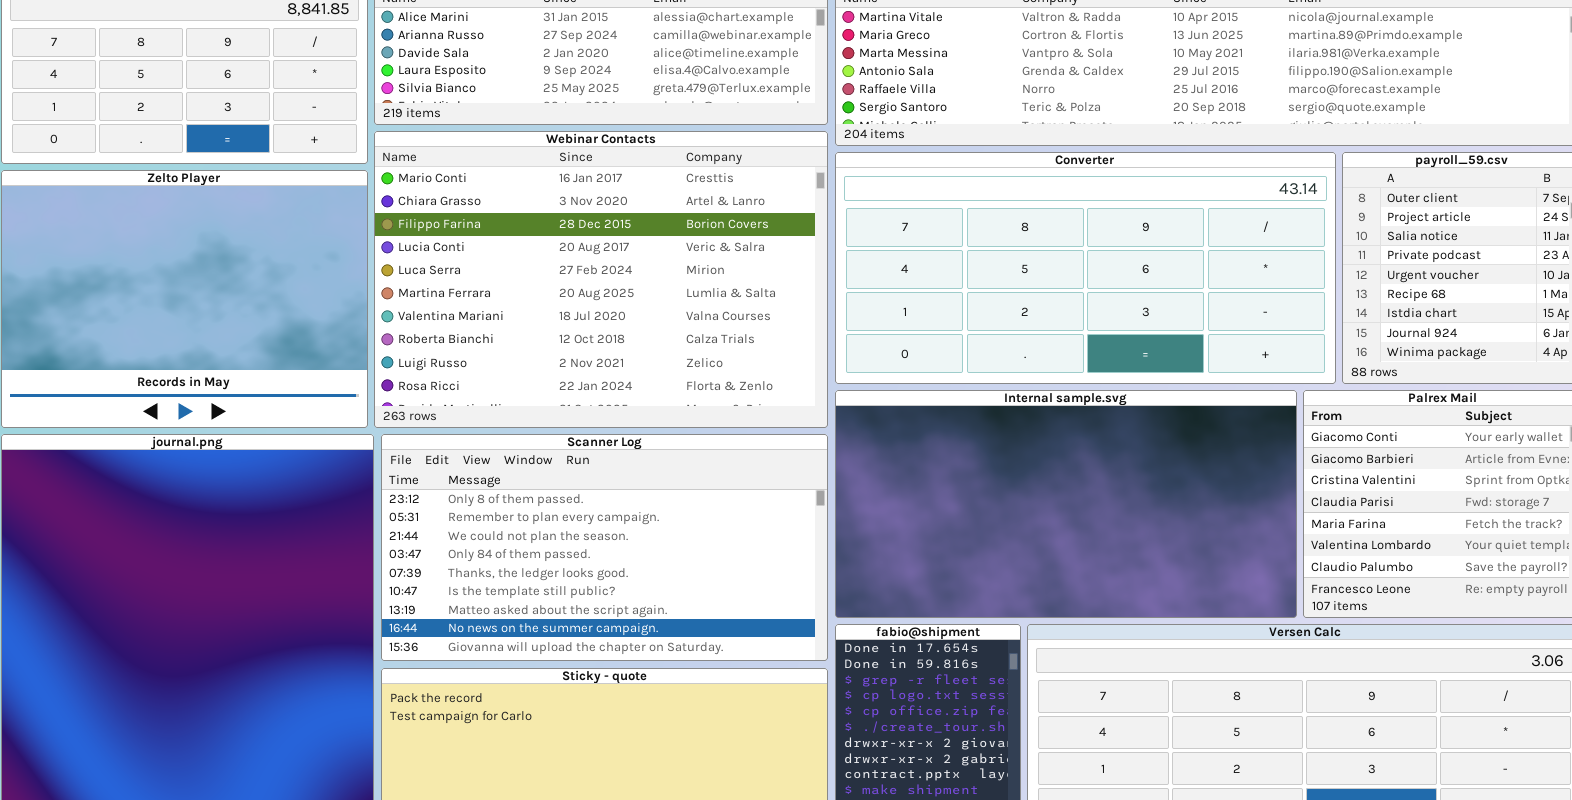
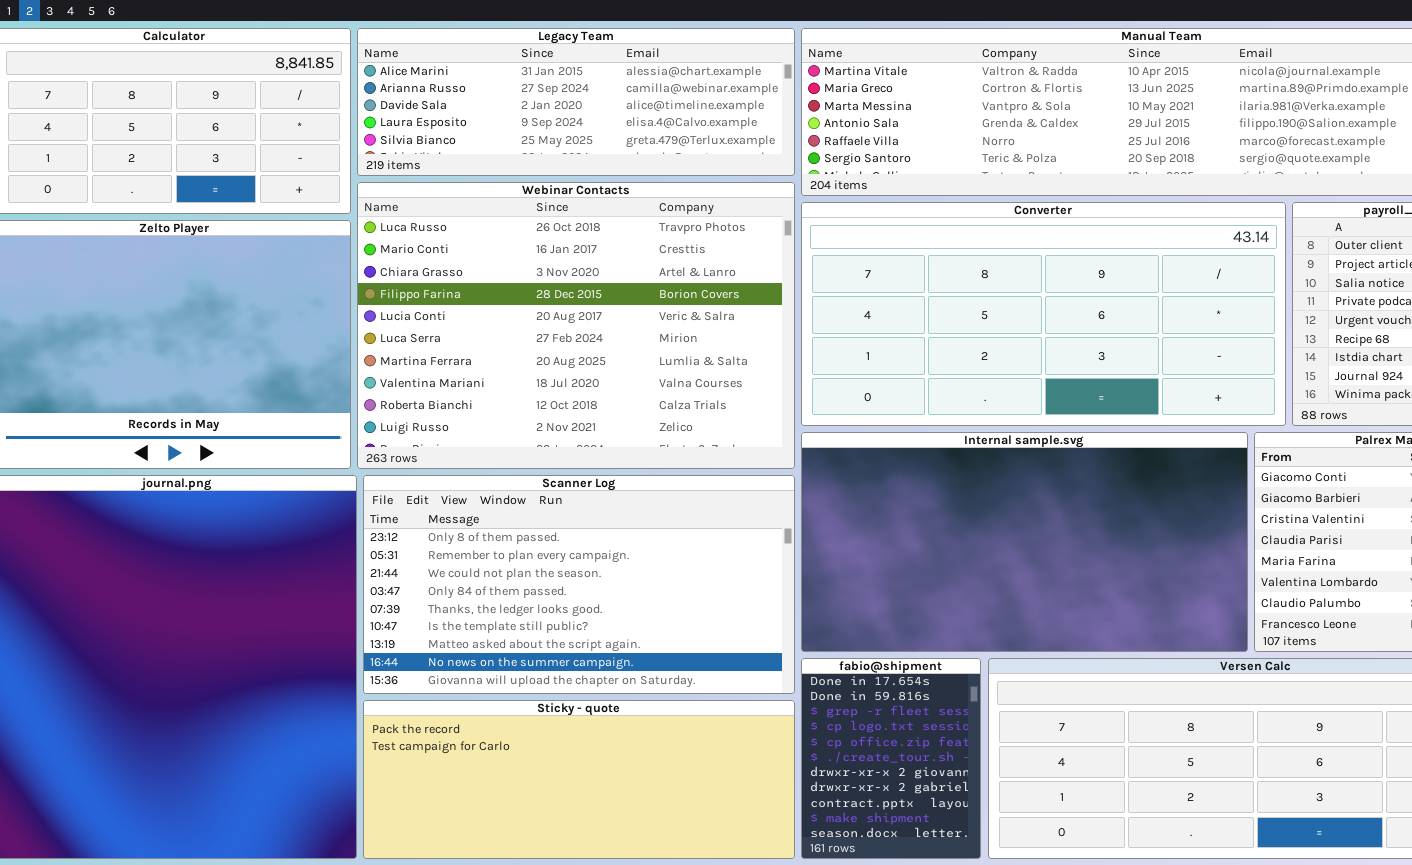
Webinar Contacts: [374,131,828,428] -> [357,182,795,469], scrolled up 1 row

